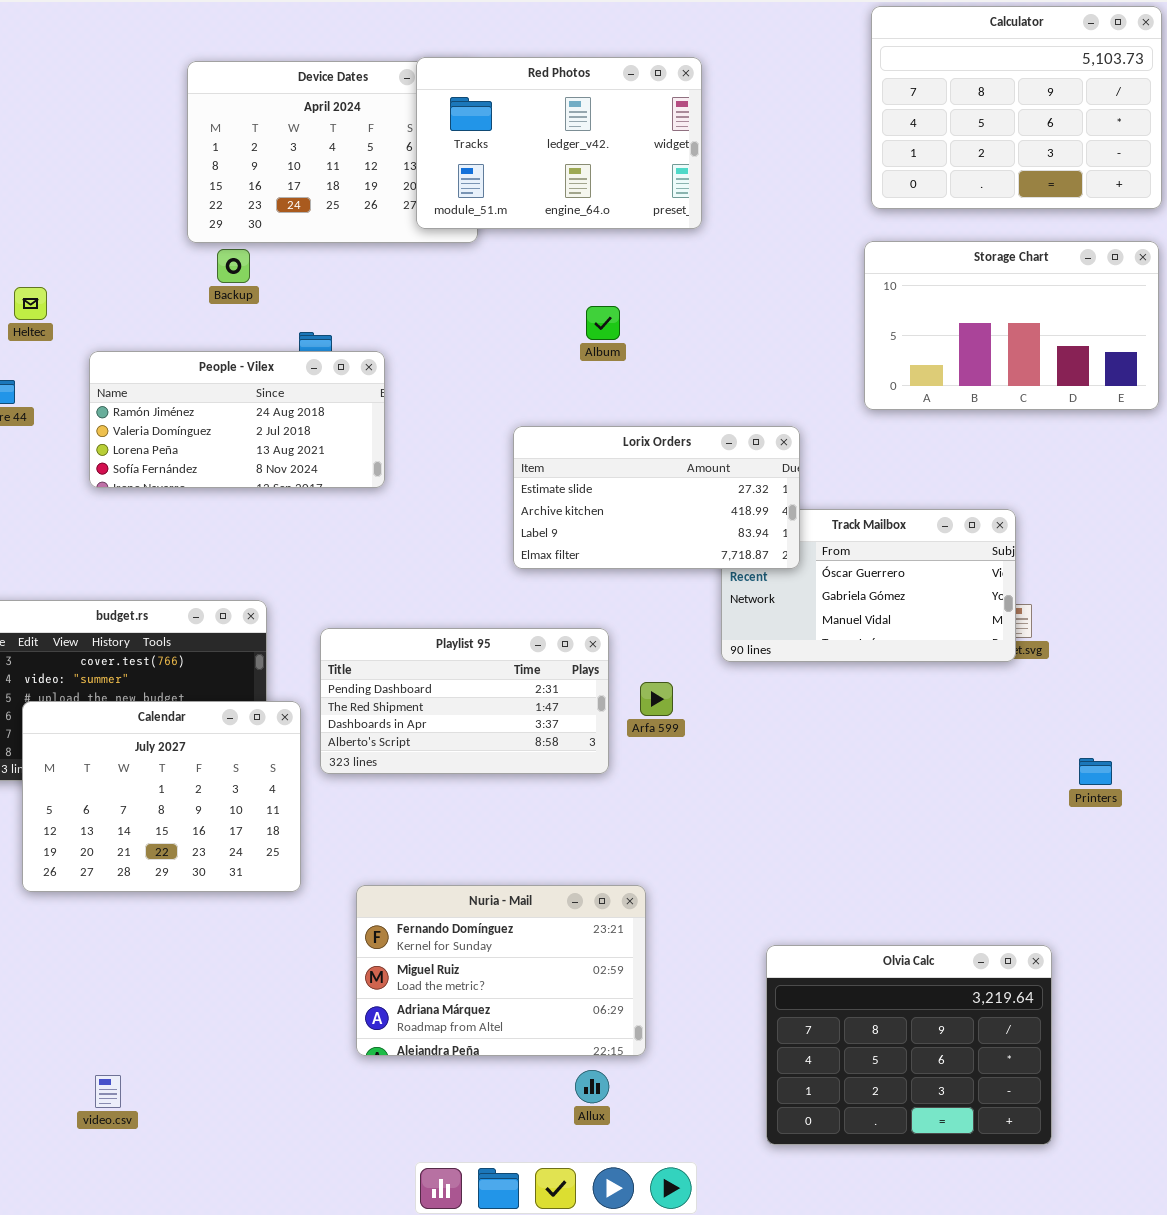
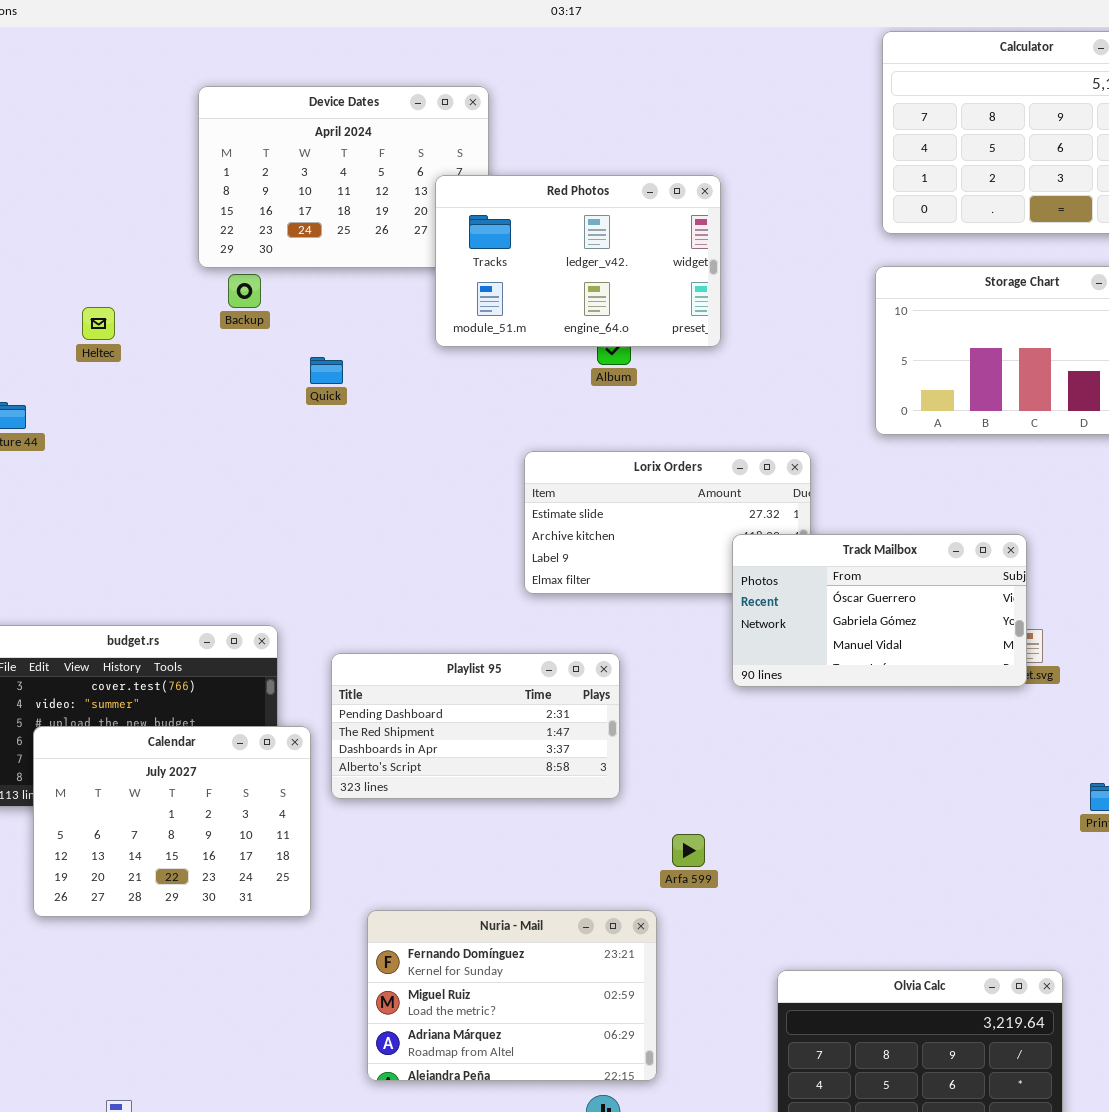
Red Photos: [416,57,702,229] -> [435,175,721,347], moved
Heltec: [14,287,47,320] -> [82,307,115,340], moved
People - Vilex: [89,351,385,488] -> none, closed
Track Mailbox: [721,509,1016,662] -> [732,534,1027,687], raised
Arfa 599: [640,682,673,716] -> [672,834,705,867], moved

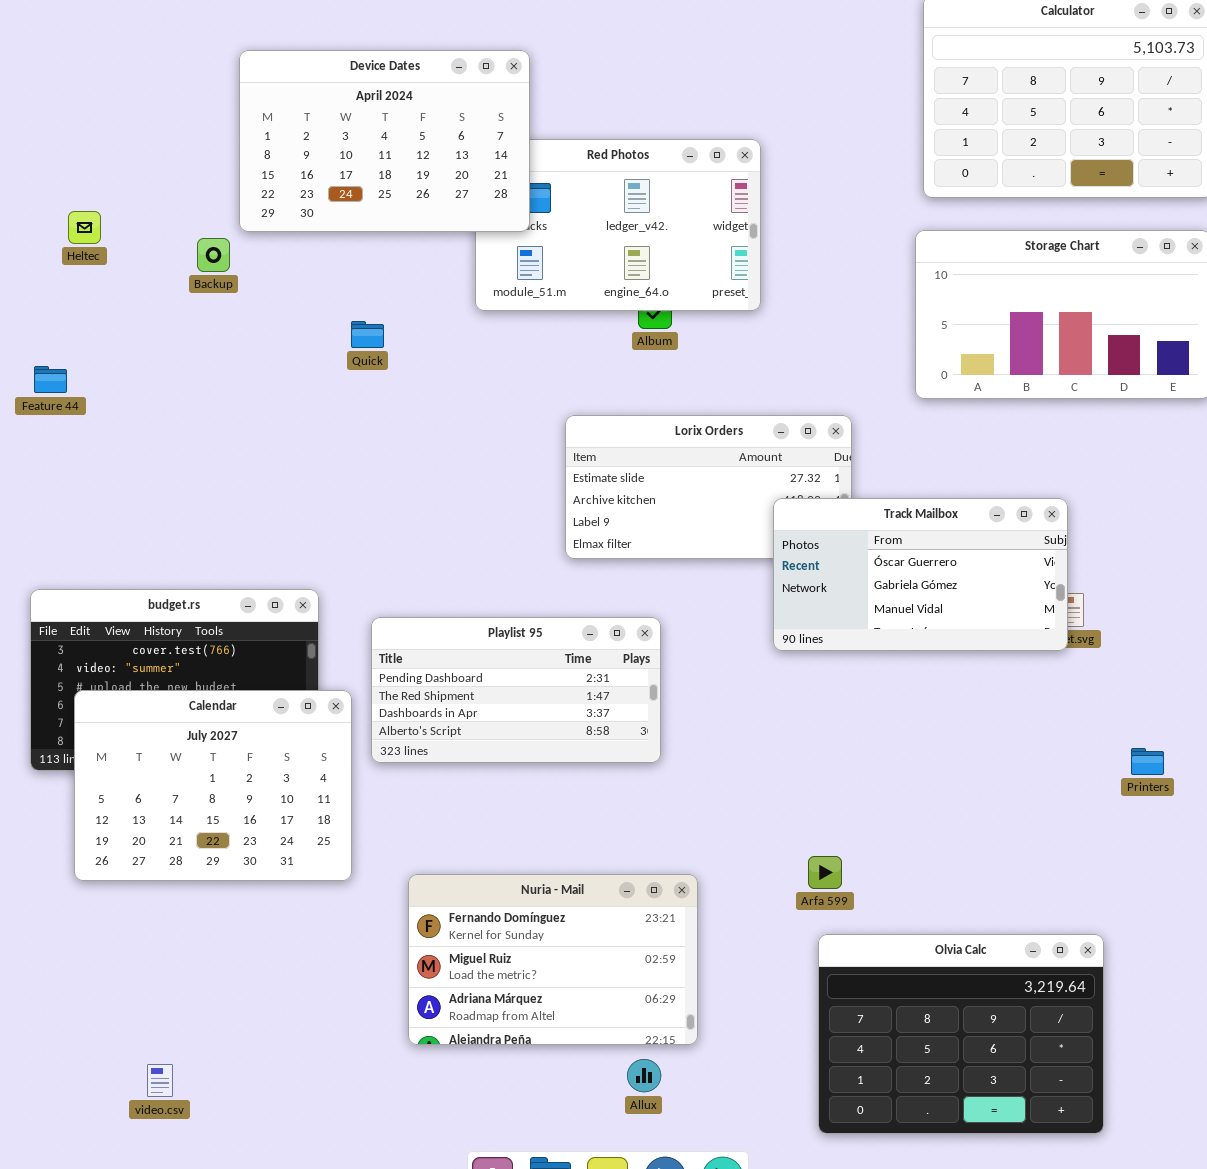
Device Dates: [198,86,489,268] -> [239,50,530,232], raised
Backup: [228,274,261,308] -> [197,238,230,272], moved
Heltec: [82,307,115,340] -> [68,211,101,244], moved
Arfa 599: [672,834,705,867] -> [808,856,842,889], moved

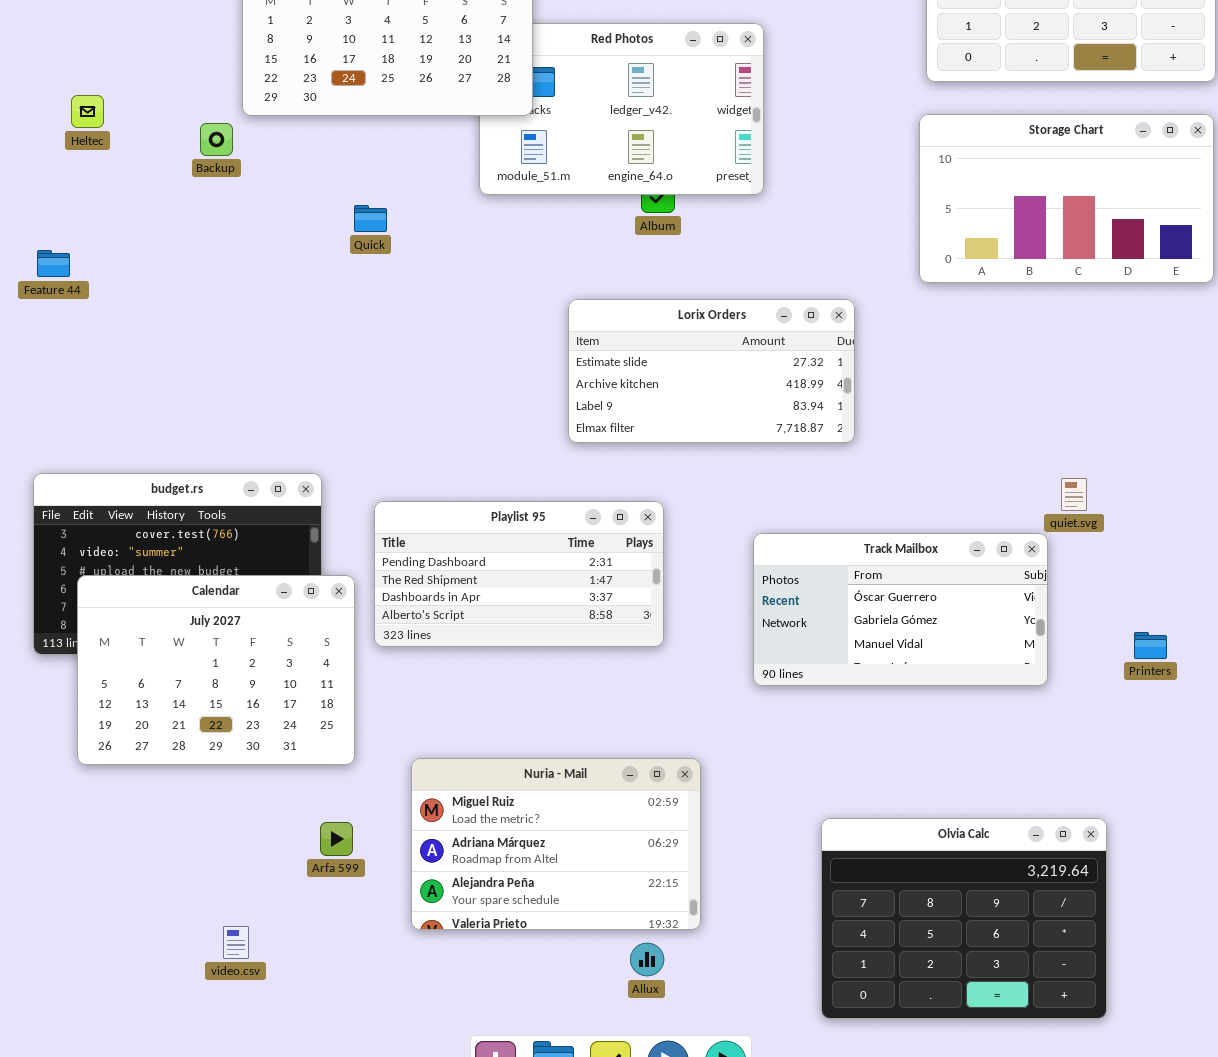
Track Mailbox: [773,498,1068,651] -> [753,533,1048,686], moved
Arfa 599: [808,856,842,889] -> [320,822,353,856], moved
Nuria - Mail: [408,874,698,1045] -> [411,758,701,930], scrolled down 1 row
video.csv: [147,1064,173,1097] -> [223,926,249,959], moved

